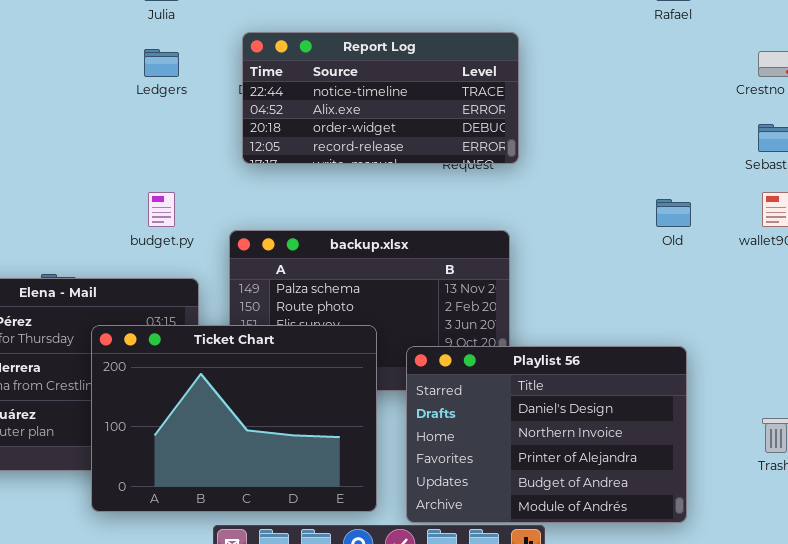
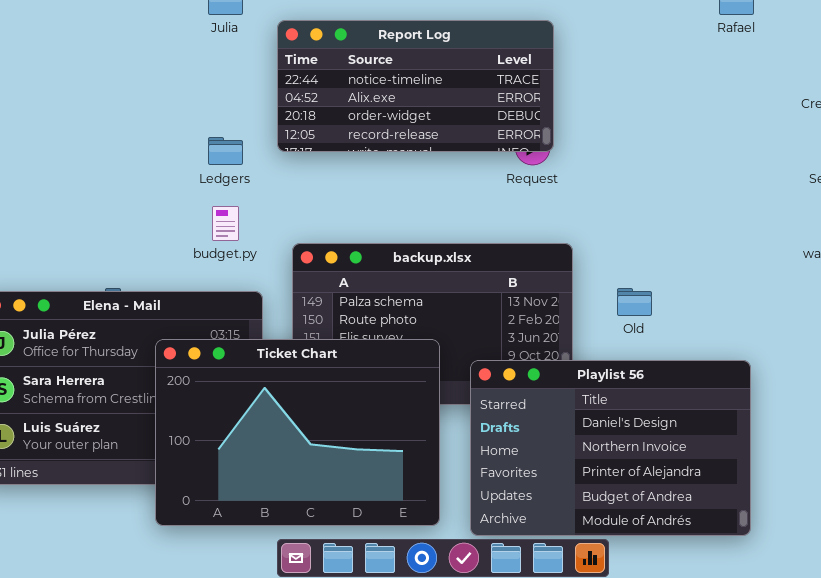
Report Log: [242,32,519,164] -> [277,20,554,152], moved
Ledgers: [144,49,179,77] -> [208,137,243,165], moved
Old: [656,199,691,227] -> [617,288,652,316], moved

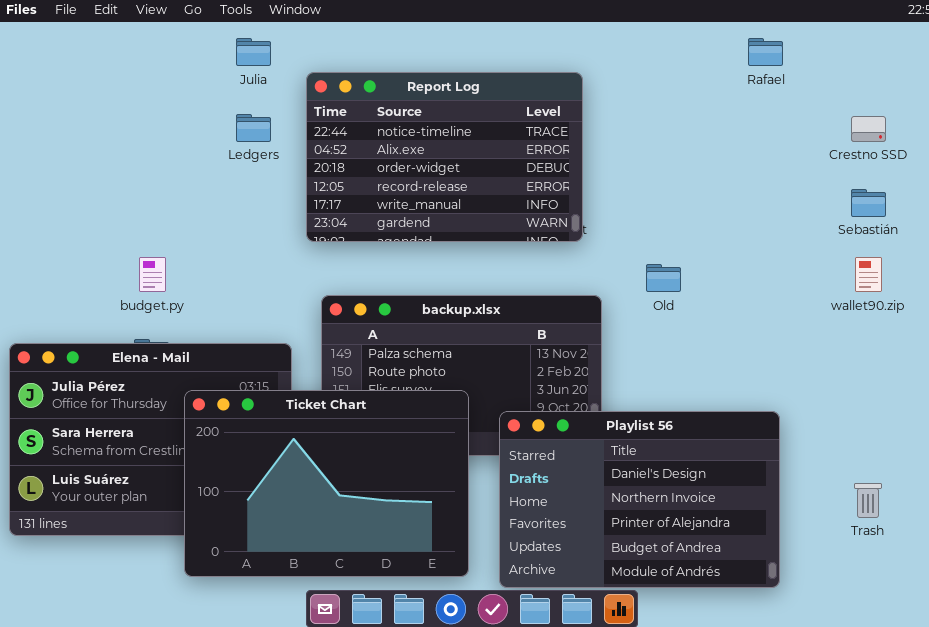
Report Log: [277,20,554,152] -> [306,72,583,242], resized
Ledgers: [208,137,243,165] -> [236,114,271,142], moved
budget.py: [212,206,239,241] -> [139,257,166,292], moved
Old: [617,288,652,316] -> [646,264,681,292], moved

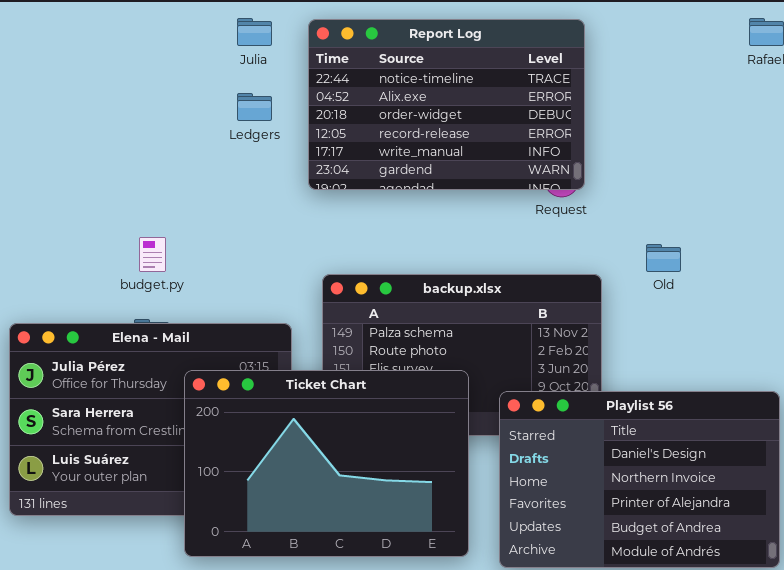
Report Log: [306,72,583,242] -> [308,19,585,190], moved

